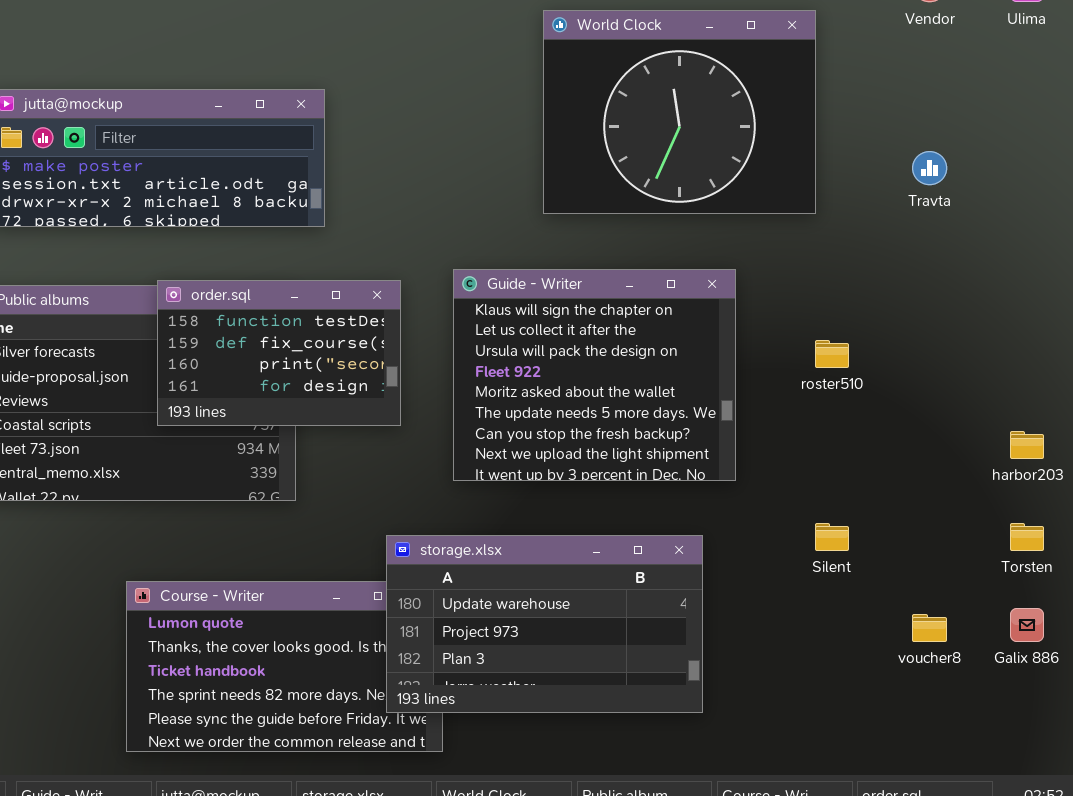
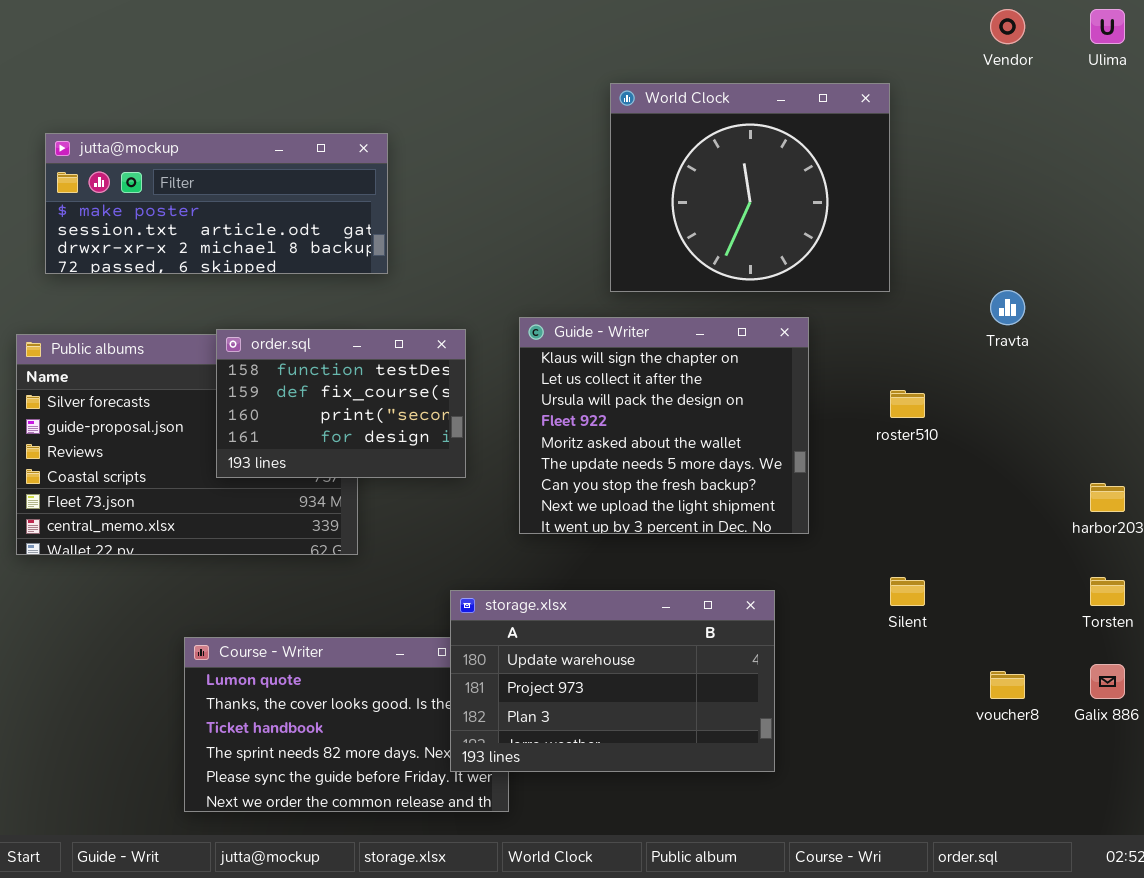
World Clock: [543,10,816,214] -> [610,83,890,292], moved
Travta: [912,151,947,185] -> [990,290,1025,325], moved

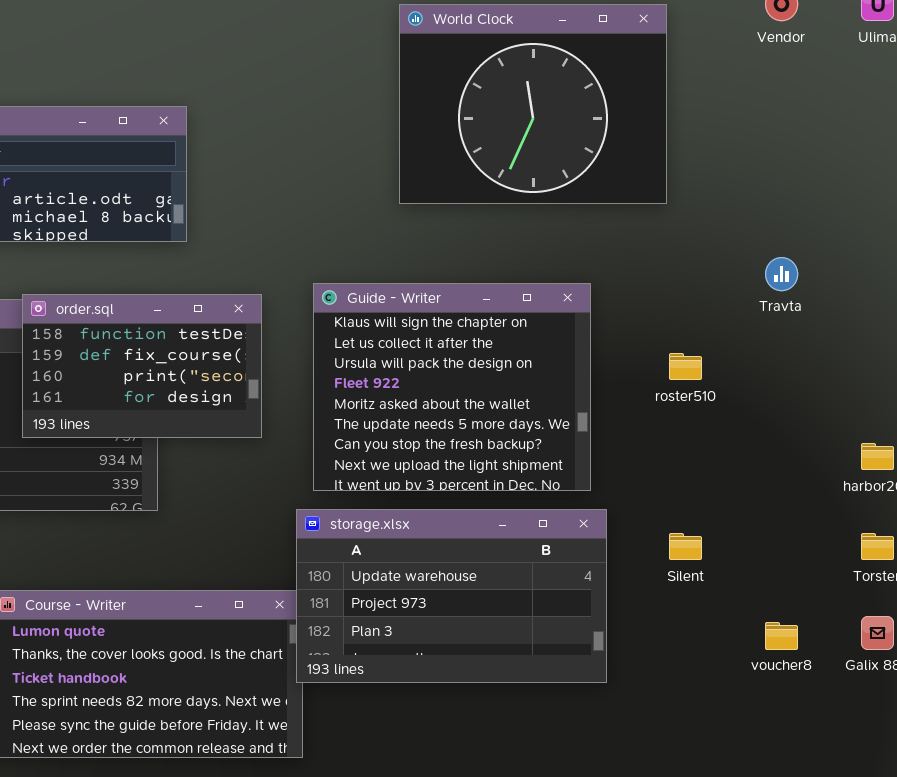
World Clock: [610,83,890,292] -> [399,4,667,204], moved
storage.xlsx: [450,590,775,772] -> [296,509,607,683], moved

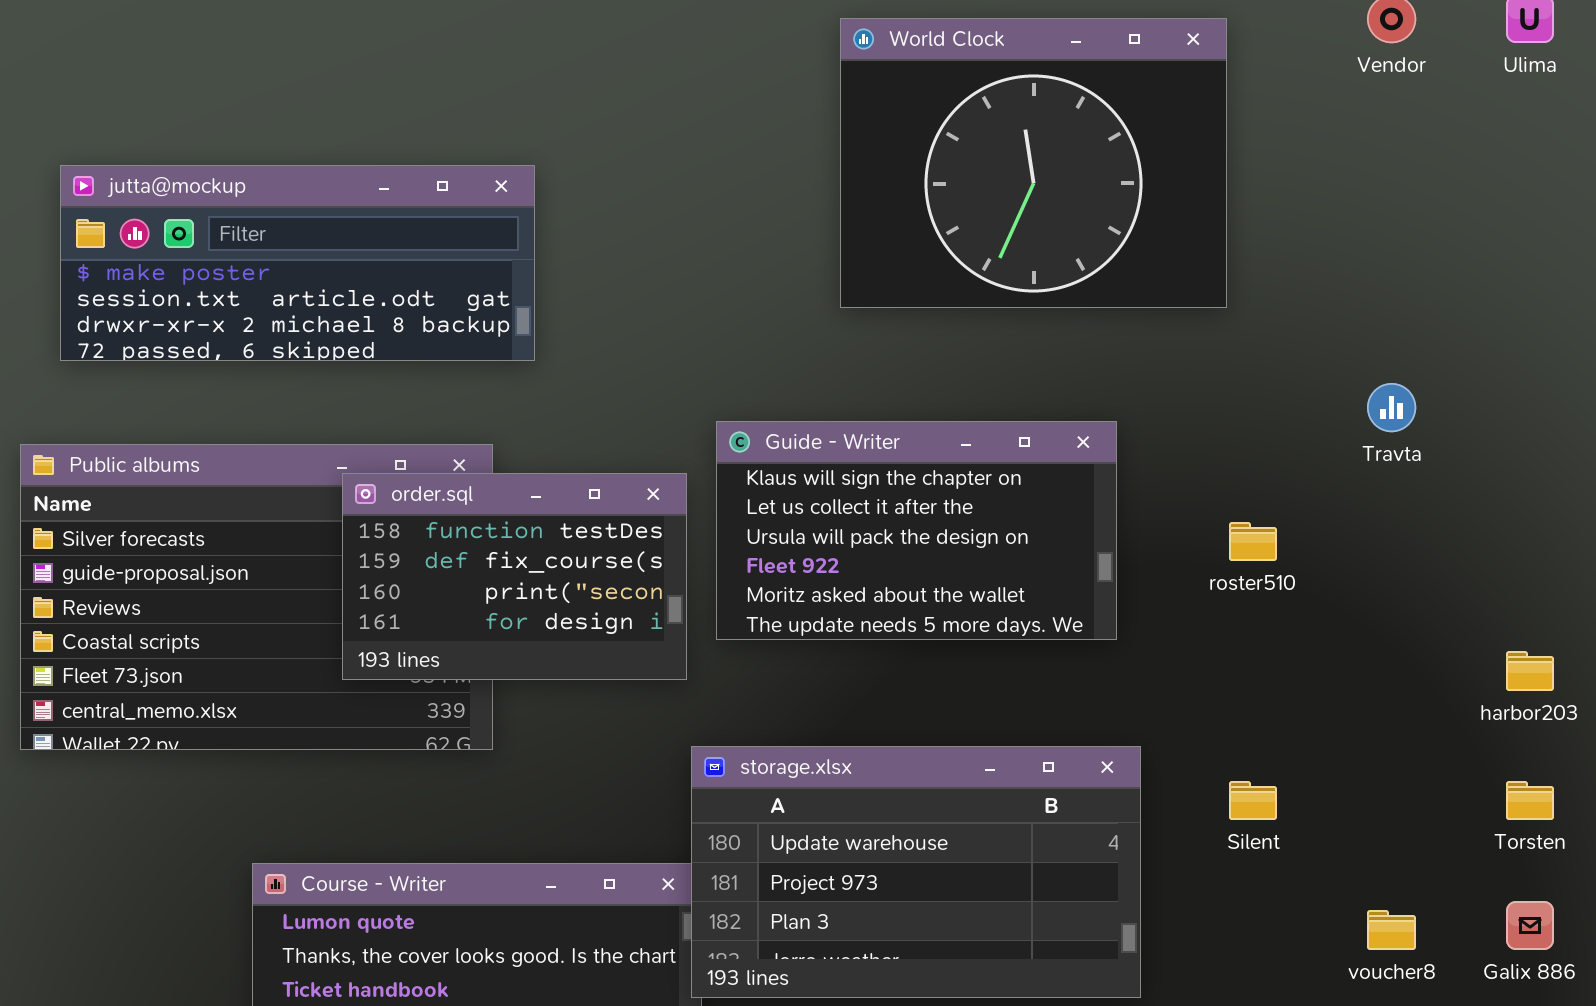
Guide - Writer: [313,283,591,491] -> [716,421,1117,640], resized
order.sql: [22,294,262,438] -> [342,473,687,680], moved

